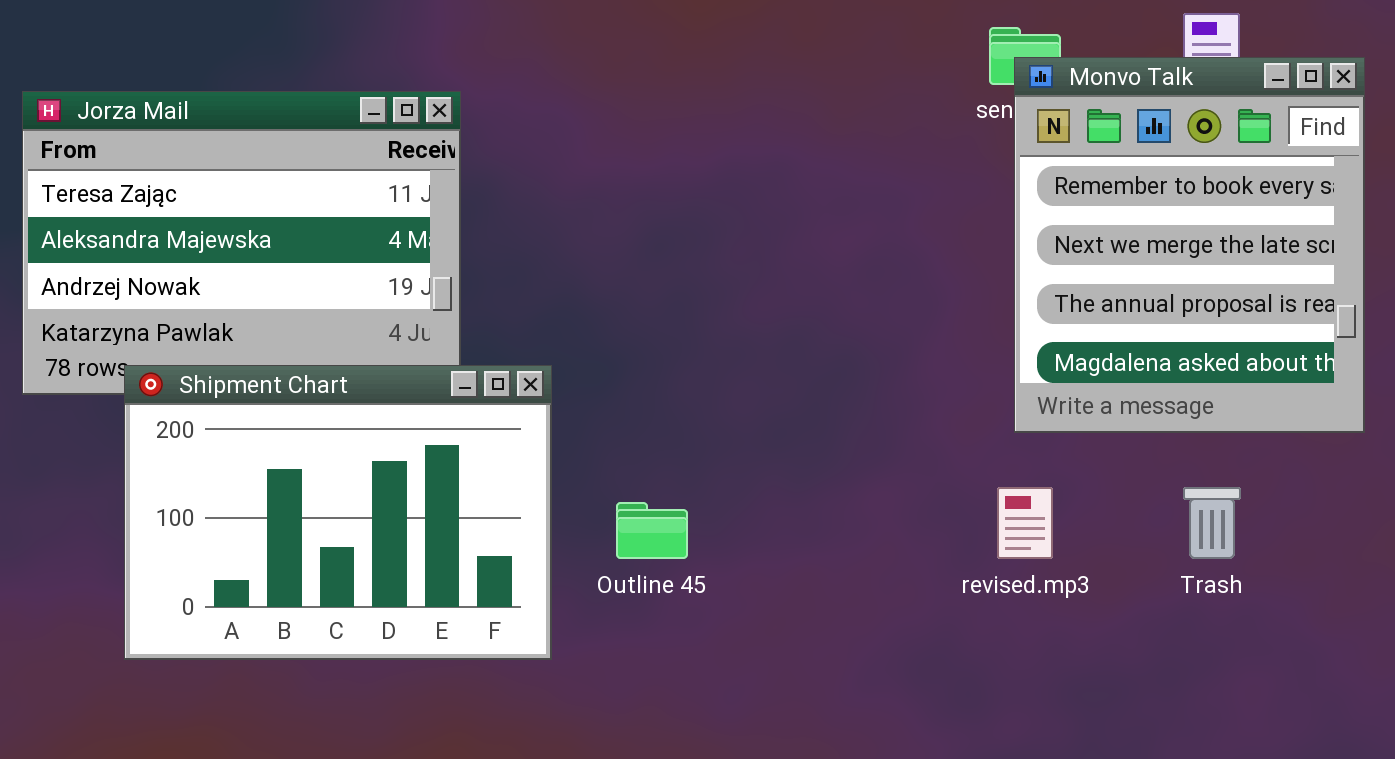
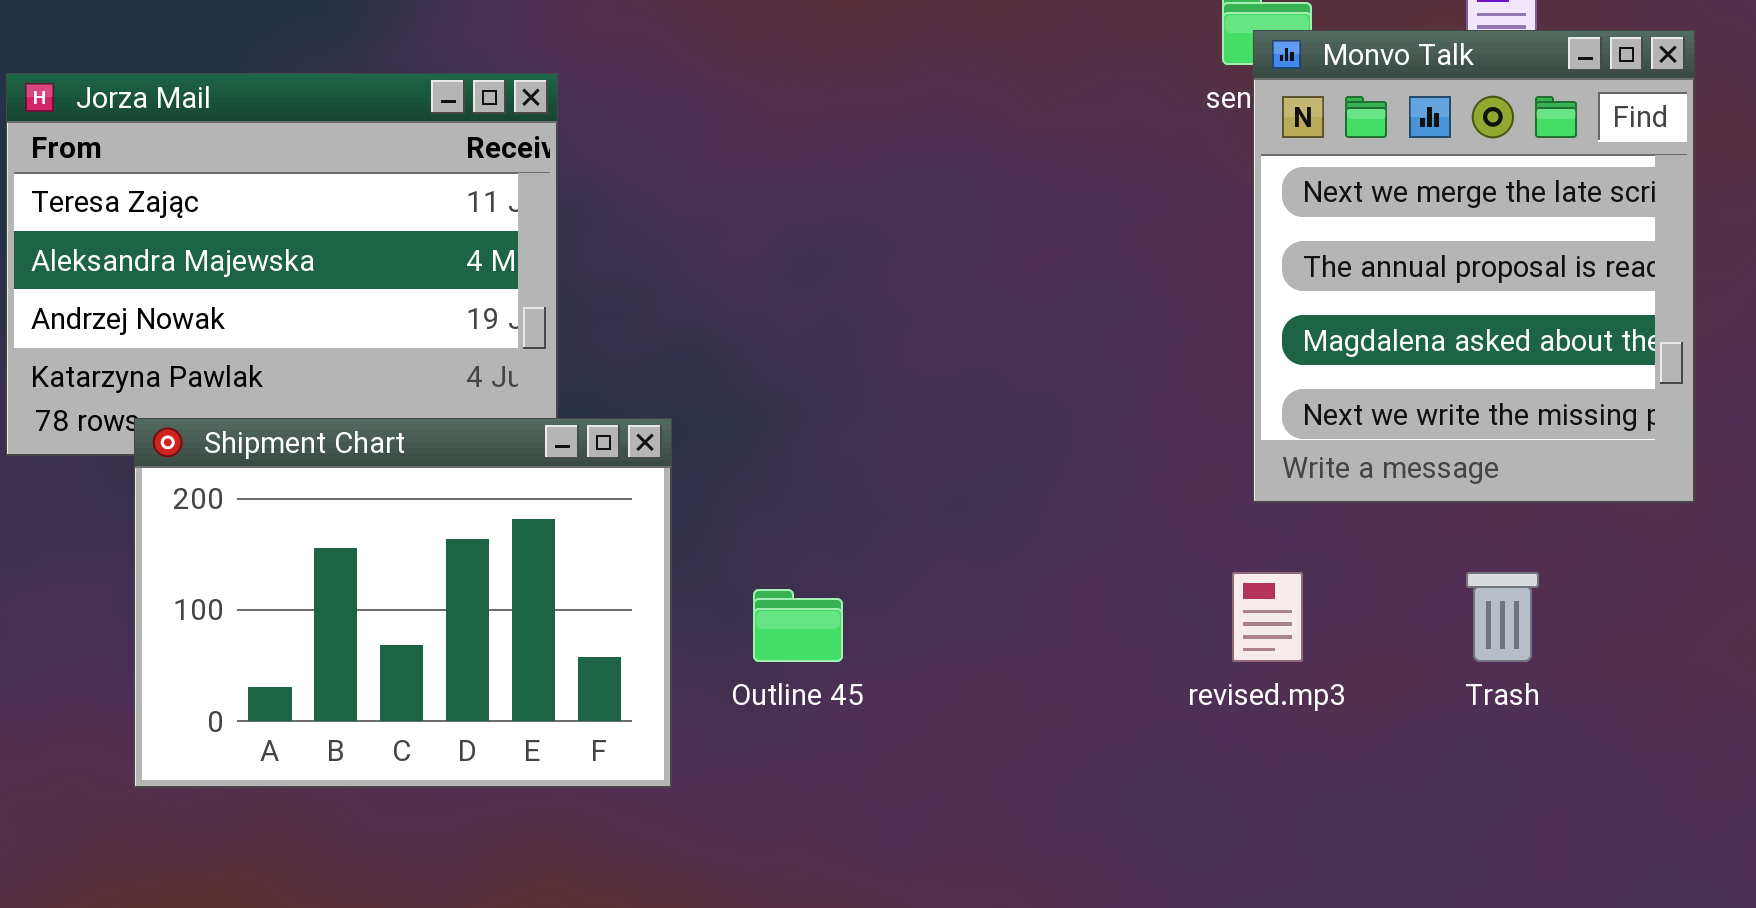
Monvo Talk: [1014,57,1365,433] -> [1253,30,1695,503], scrolled down 1 row

